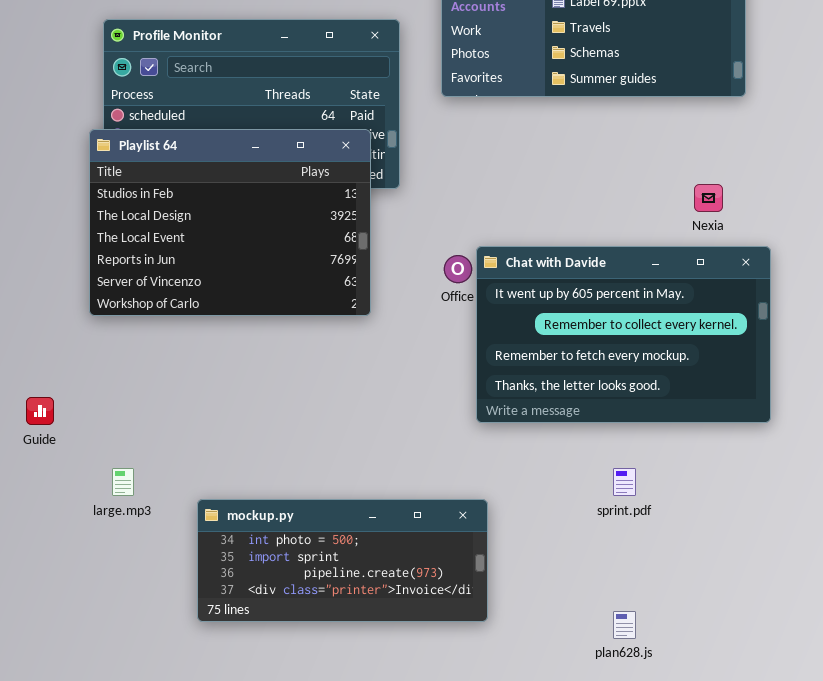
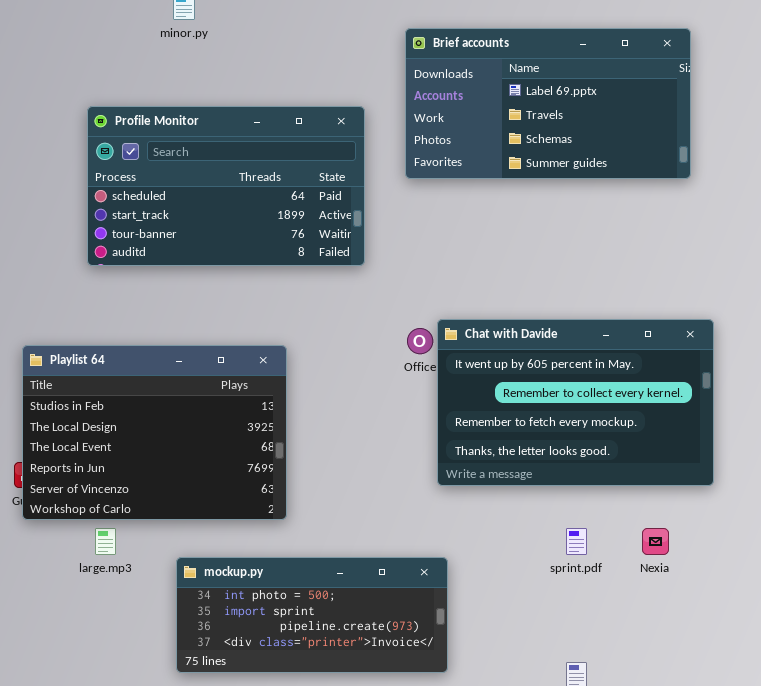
Playlist 64: [89,129,371,316] -> [22,345,287,520], moved
Nexia: [694,184,723,212] -> [642,528,669,555], moved

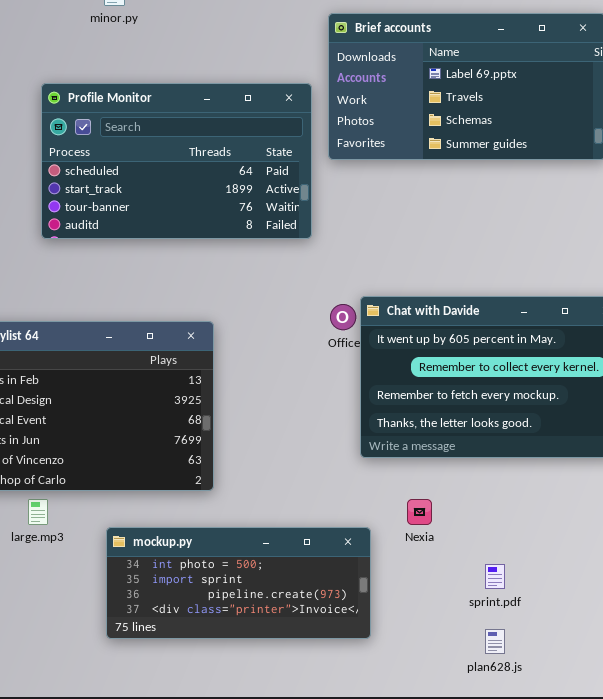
Profile Monitor: [87,106,365,266] -> [41,83,312,239], moved
sprint.pdf: [566,528,587,555] -> [485,564,505,589], moved
Nexia: [642,528,669,555] -> [407,499,432,525], moved

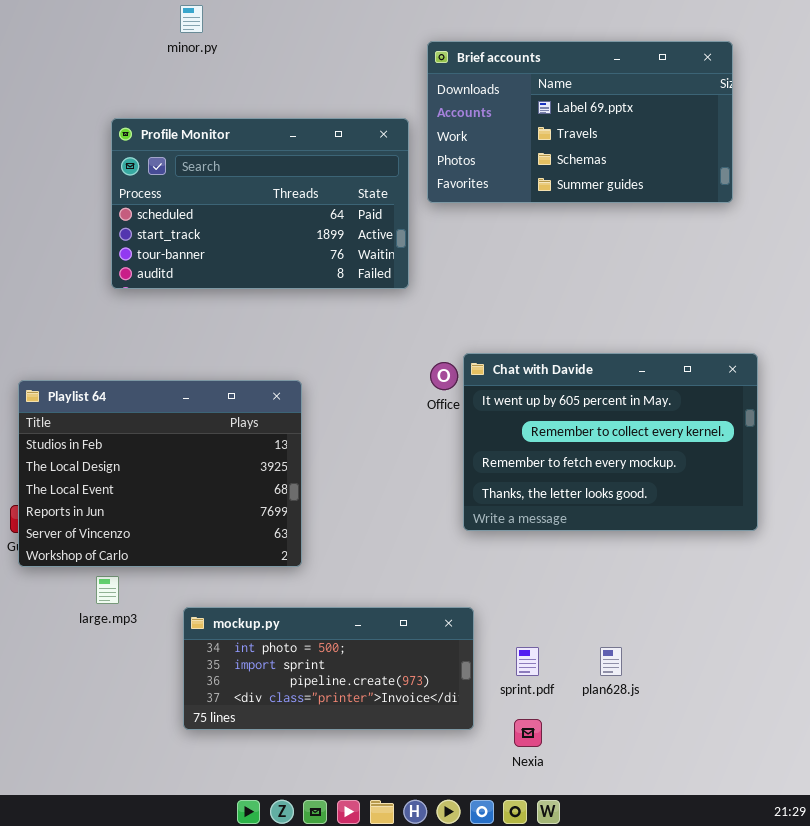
Nexia: [407,499,432,525] -> [514,719,542,747], moved
sprint.pdf: [485,564,505,589] -> [516,647,539,676], moved
plan628.js: [485,629,505,654] -> [600,647,622,676], moved

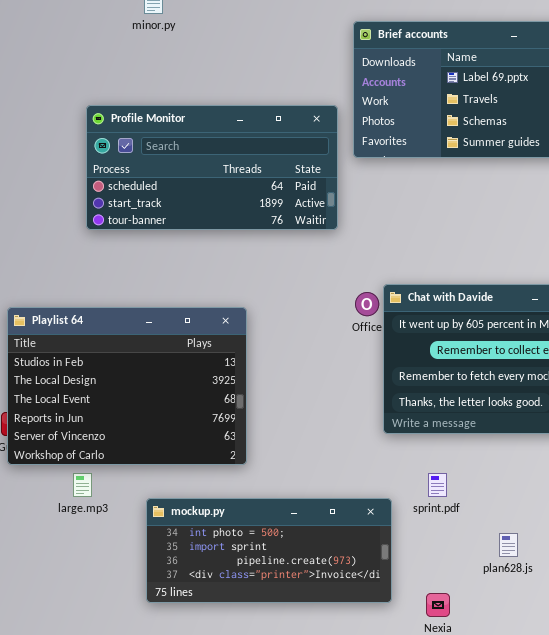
Profile Monitor: [111,118,409,289] -> [86,105,338,230], resized
sprint.pdf: [516,647,539,676] -> [428,473,447,497], moved

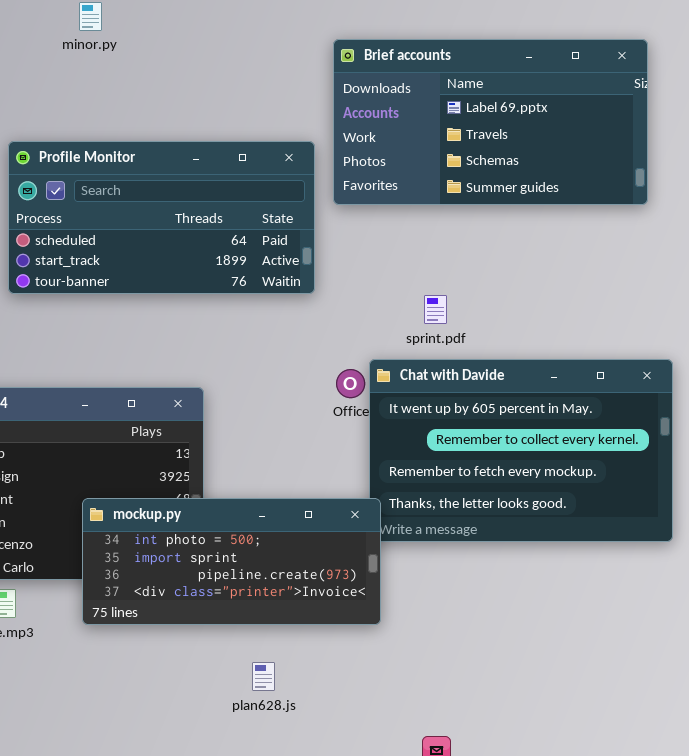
sprint.pdf: [428,473,447,497] -> [424,295,447,324], moved
mockup.py: [146,498,392,603] -> [82,498,381,625], moved
plan628.js: [499,533,518,557] -> [252,662,275,691], moved

